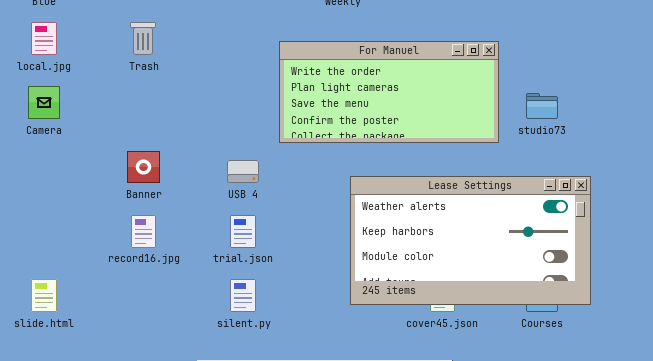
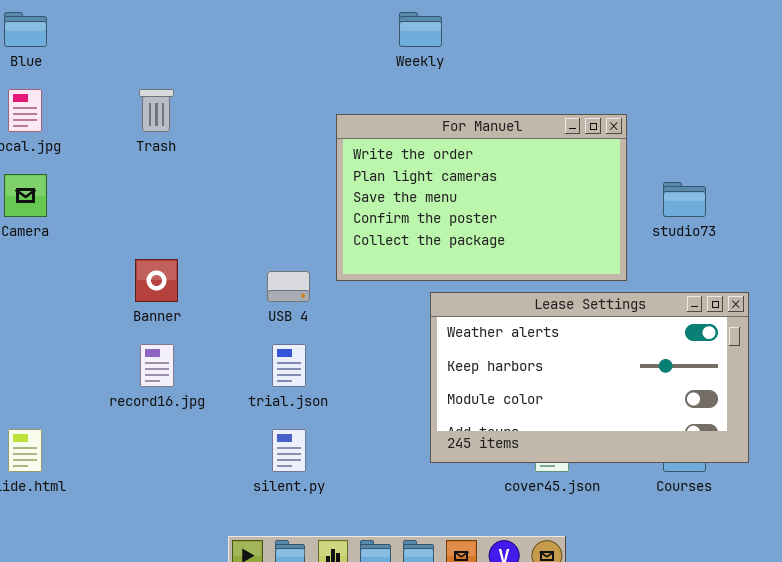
For Manuel: [279,41,499,143] -> [336,114,627,281], resized

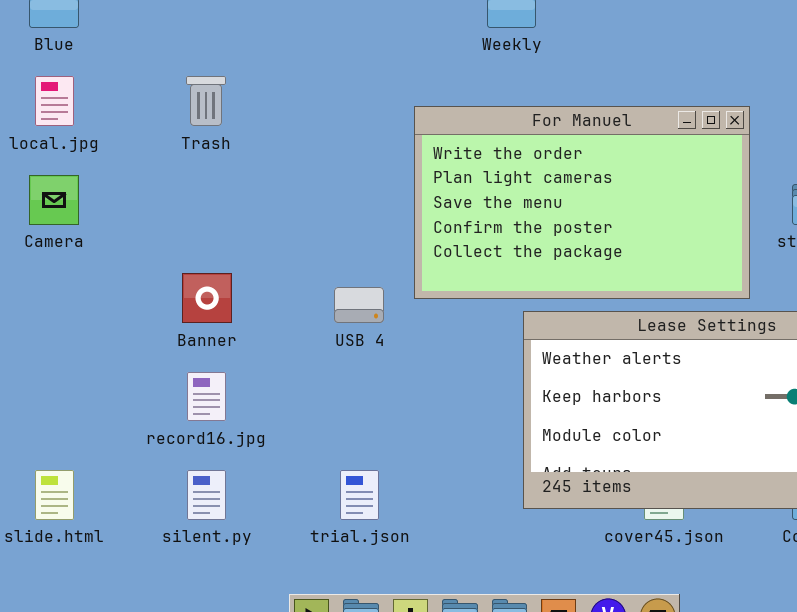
trial.json: [272,344,306,387] -> [340,470,379,520], moved
silent.py: [272,429,306,472] -> [187,470,226,520], moved

